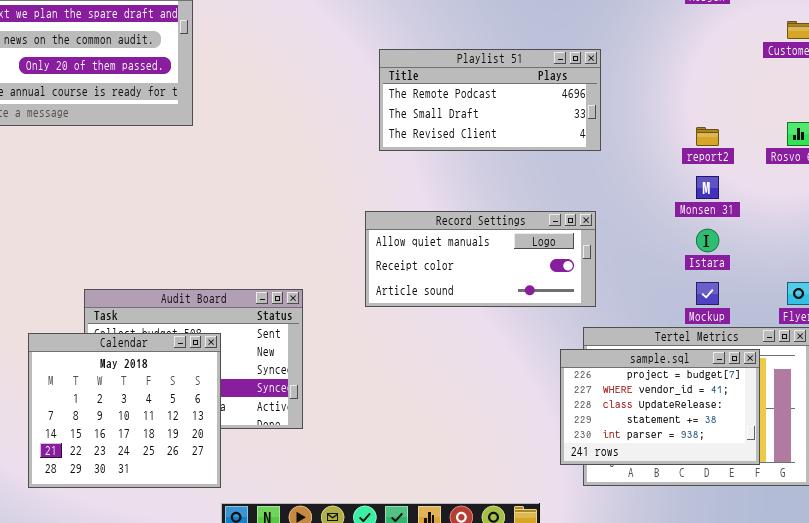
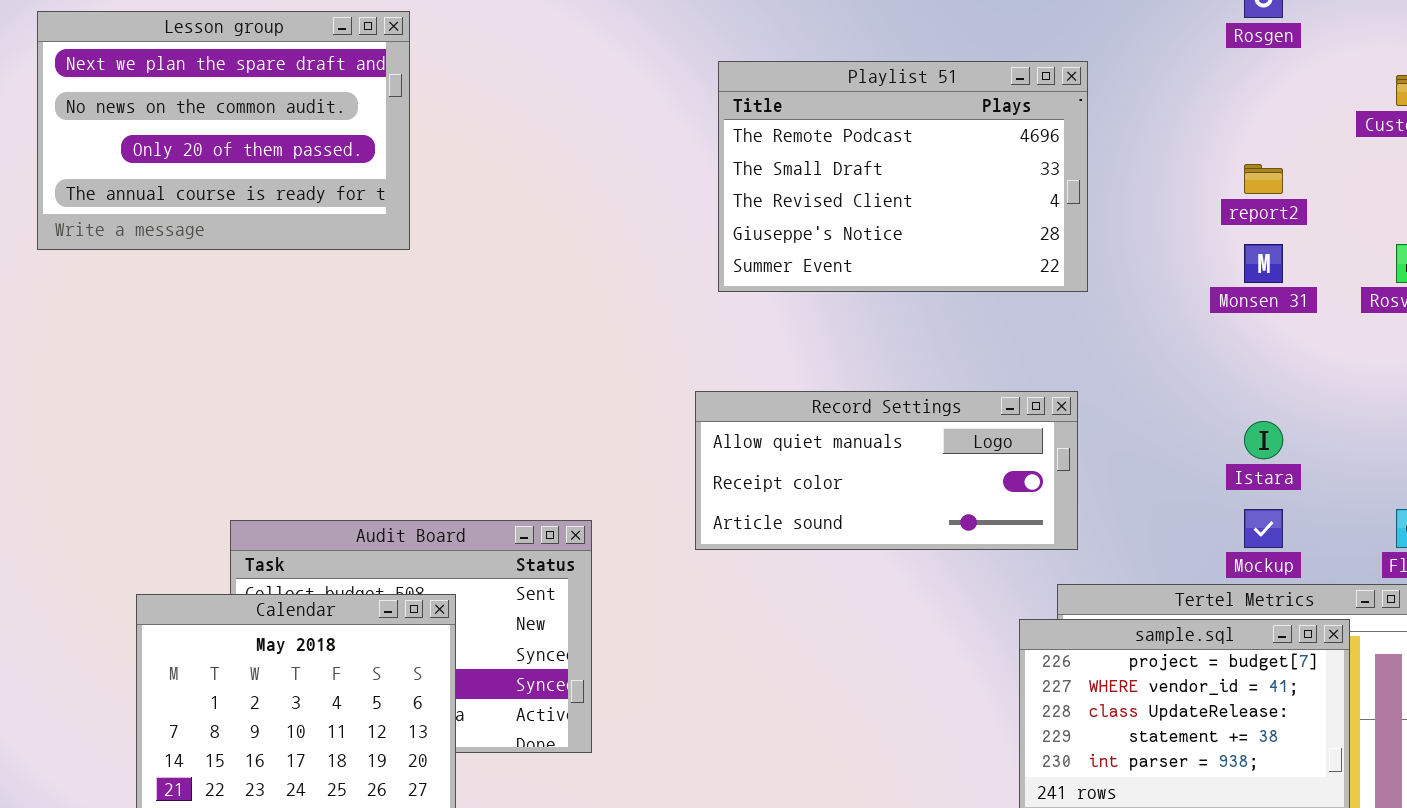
Playlist 51: [379,49,601,151] -> [718,61,1088,292], resized
report2: [696,127,719,146] -> [1244,164,1283,194], moved
Monsen 31: [696,176,719,199] -> [1244,244,1283,283], moved

